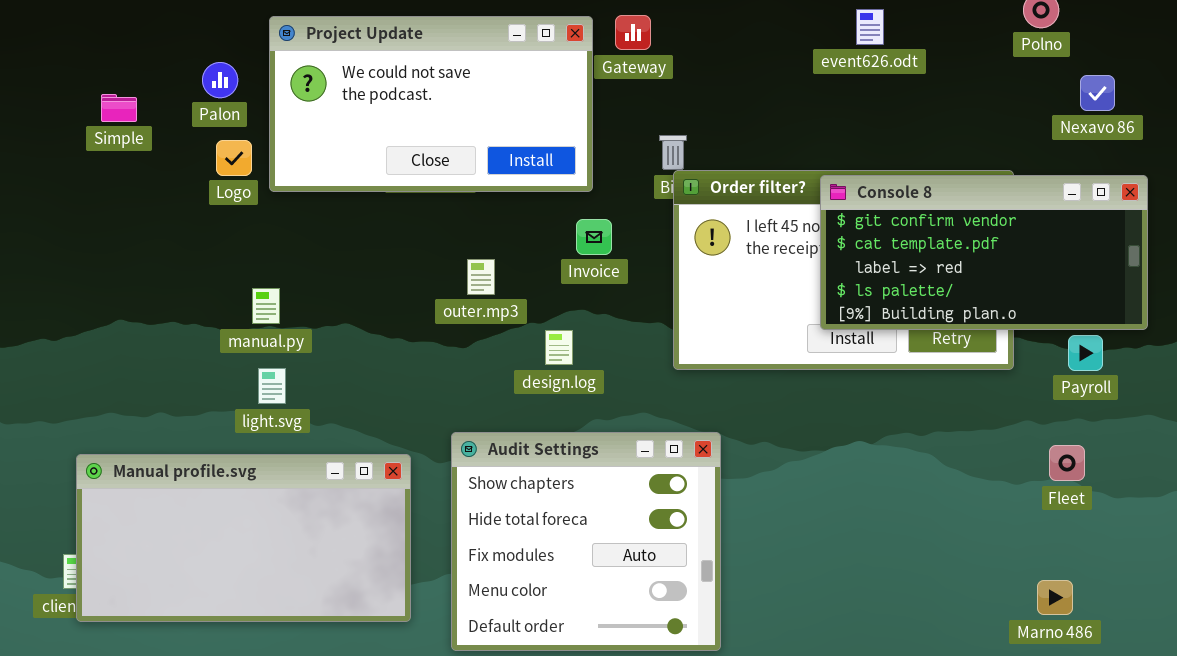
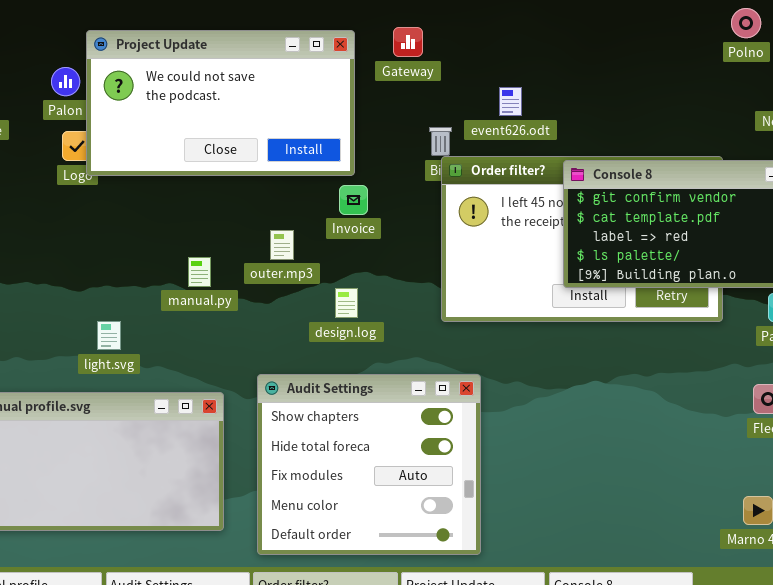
event626.odt: [856,9,884,45] -> [499,87,522,116], moved
Project Update: [269,16,593,192] -> [86,30,355,176], moved
Invoice: [576,219,612,255] -> [339,185,368,215], moved
manual.py: [252,288,280,324] -> [188,257,211,287], moved

